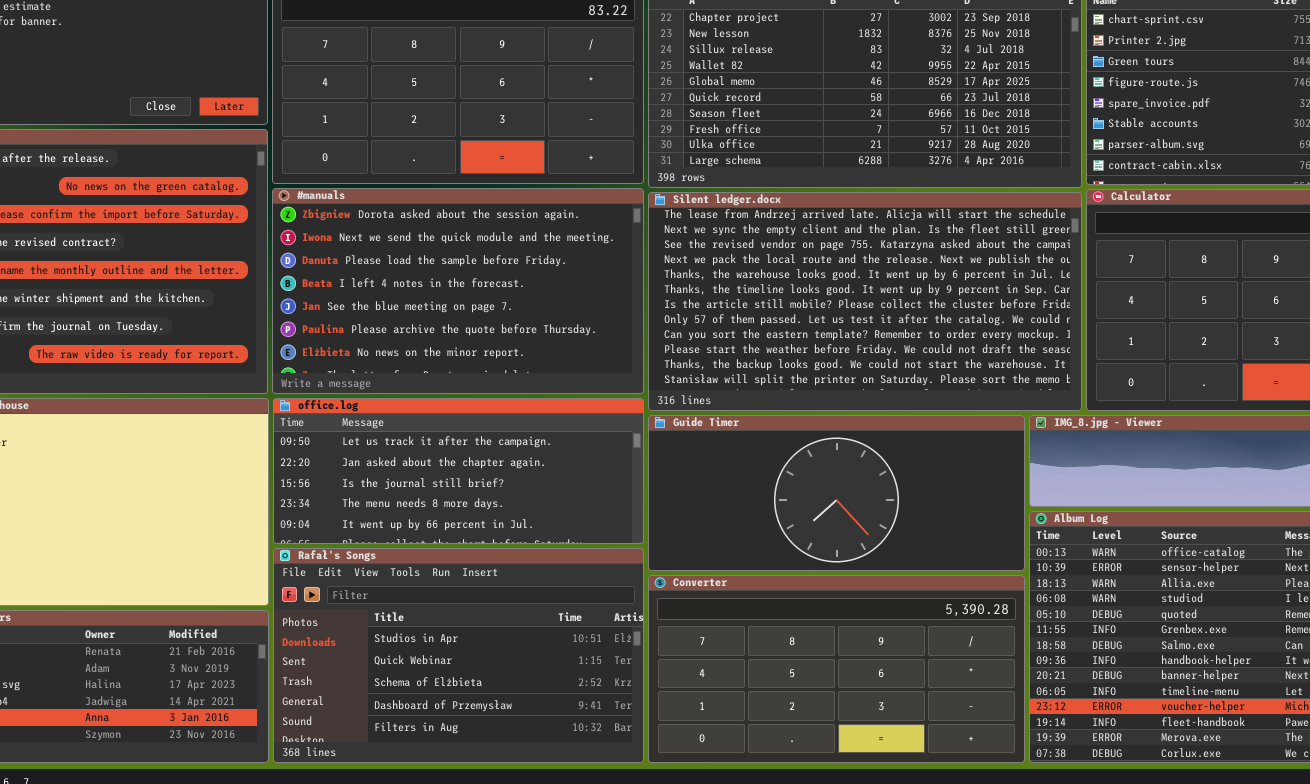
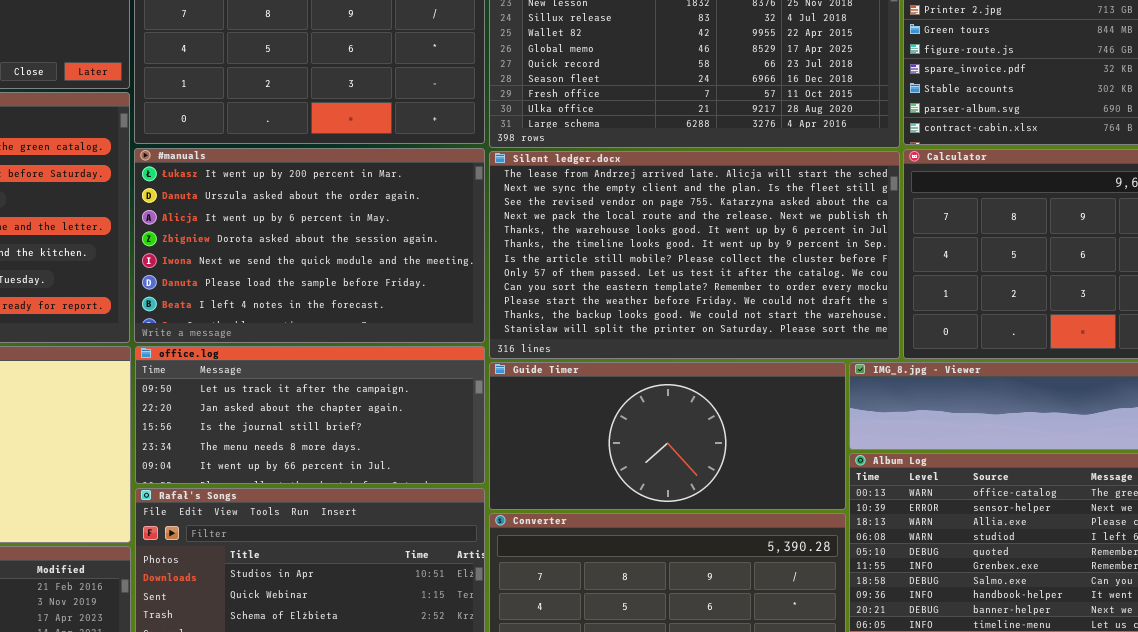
#manuals: [272,188,644,394] -> [134,148,485,343], scrolled up 3 rows

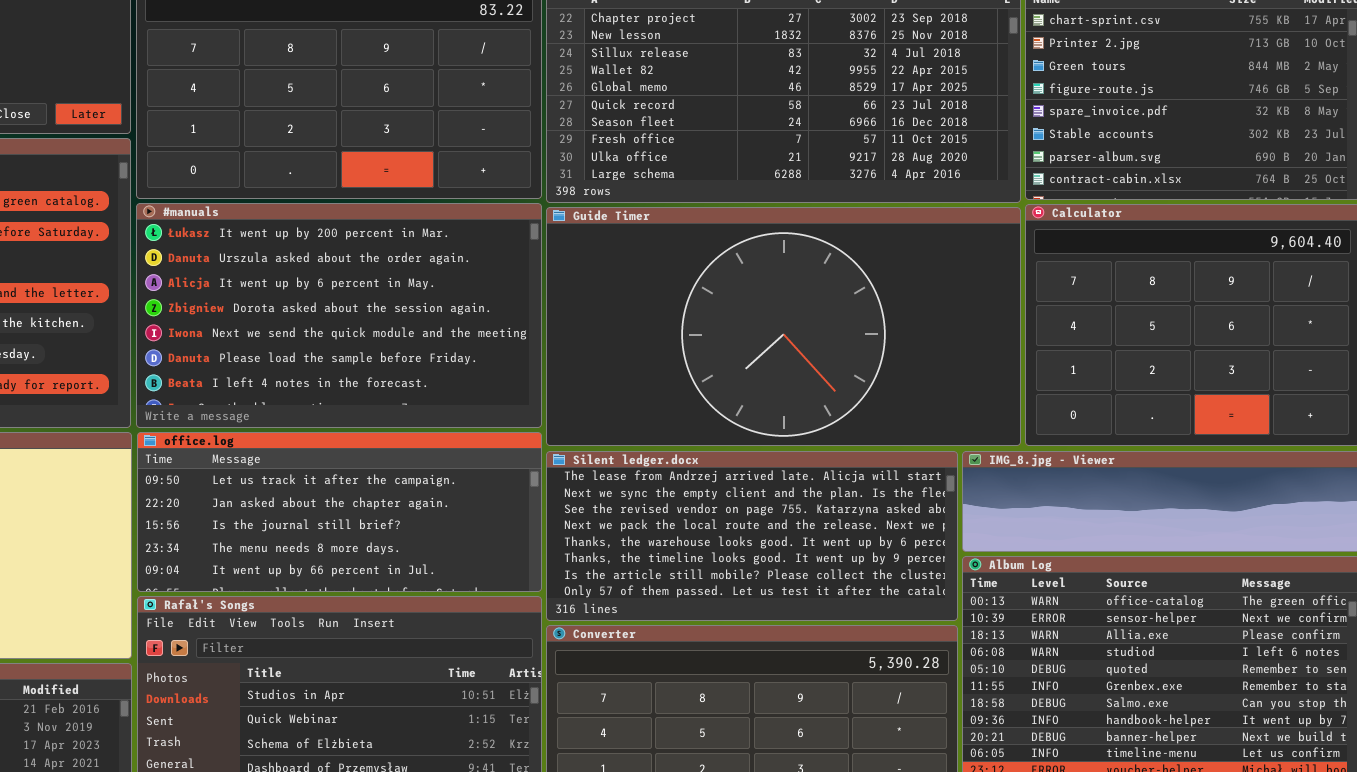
Silent ledger.docx: [489,151,900,359] -> [546,451,958,621], moved, resized
Guide Timer: [489,362,846,510] -> [546,207,1021,446], moved, resized

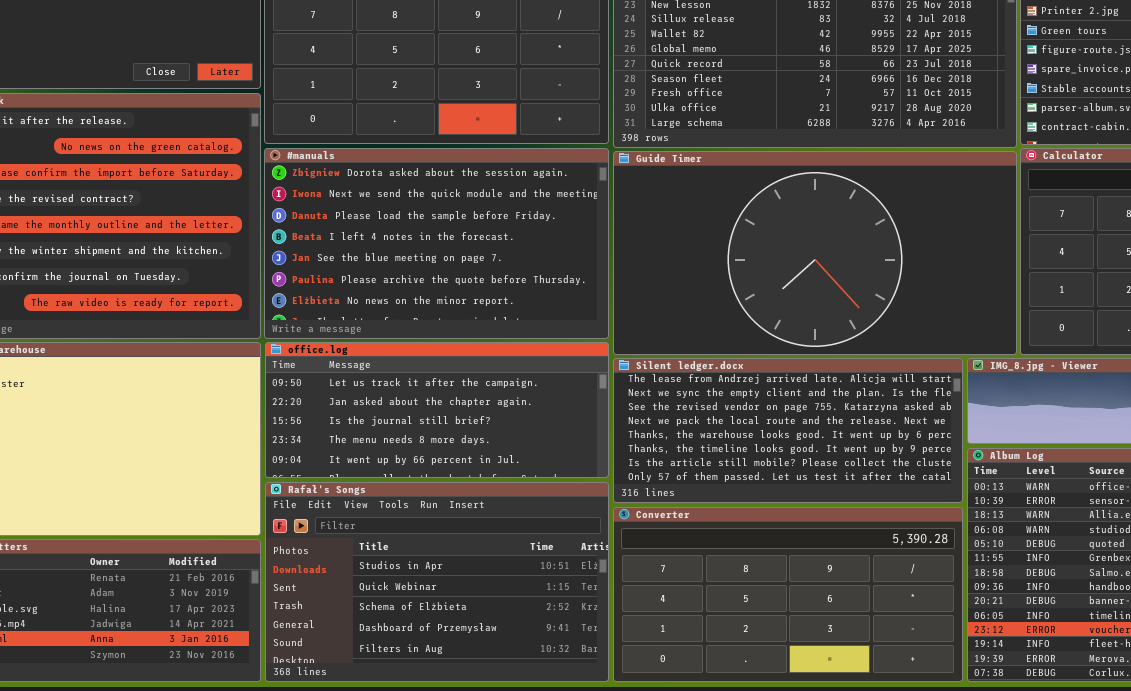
#manuals: [136,203,542,428] -> [264,148,609,339], scrolled down 3 rows

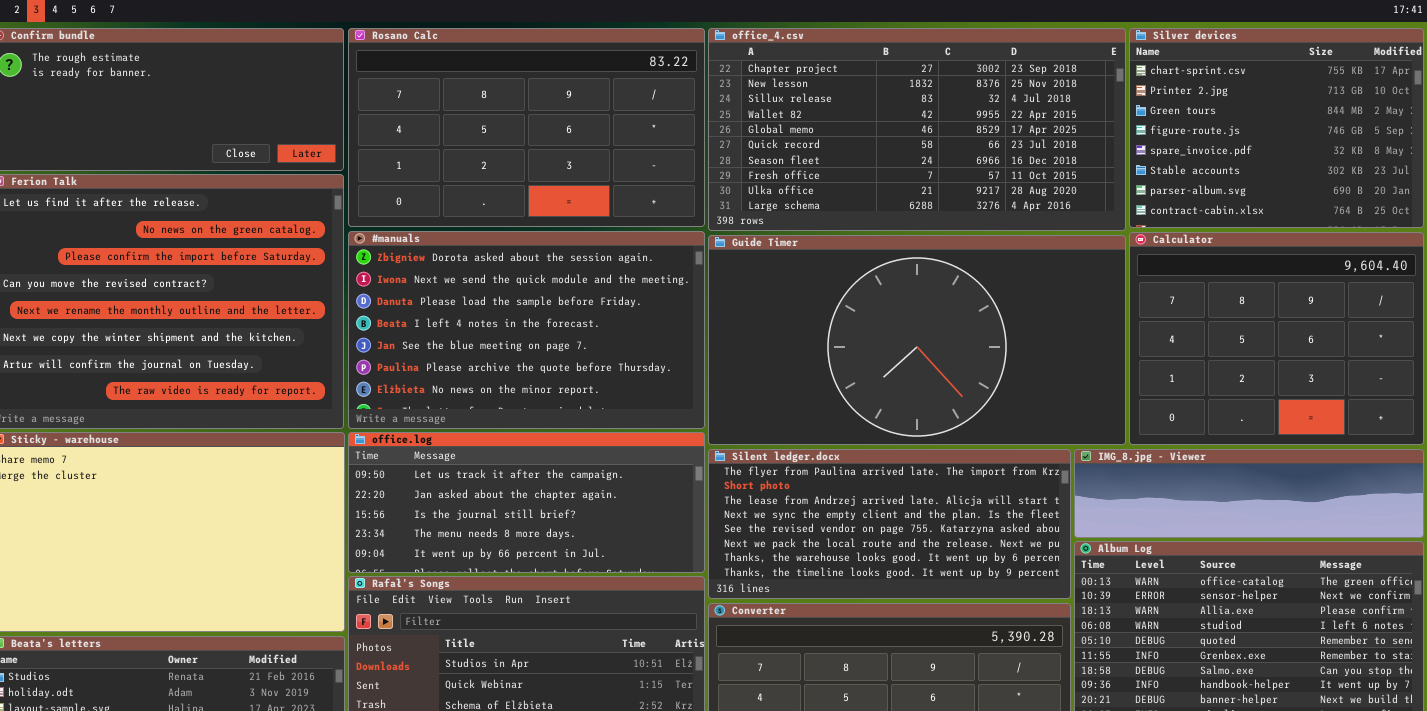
Silent ledger.docx: [613,358,963,503] -> [708,449,1071,599], scrolled up 2 rows

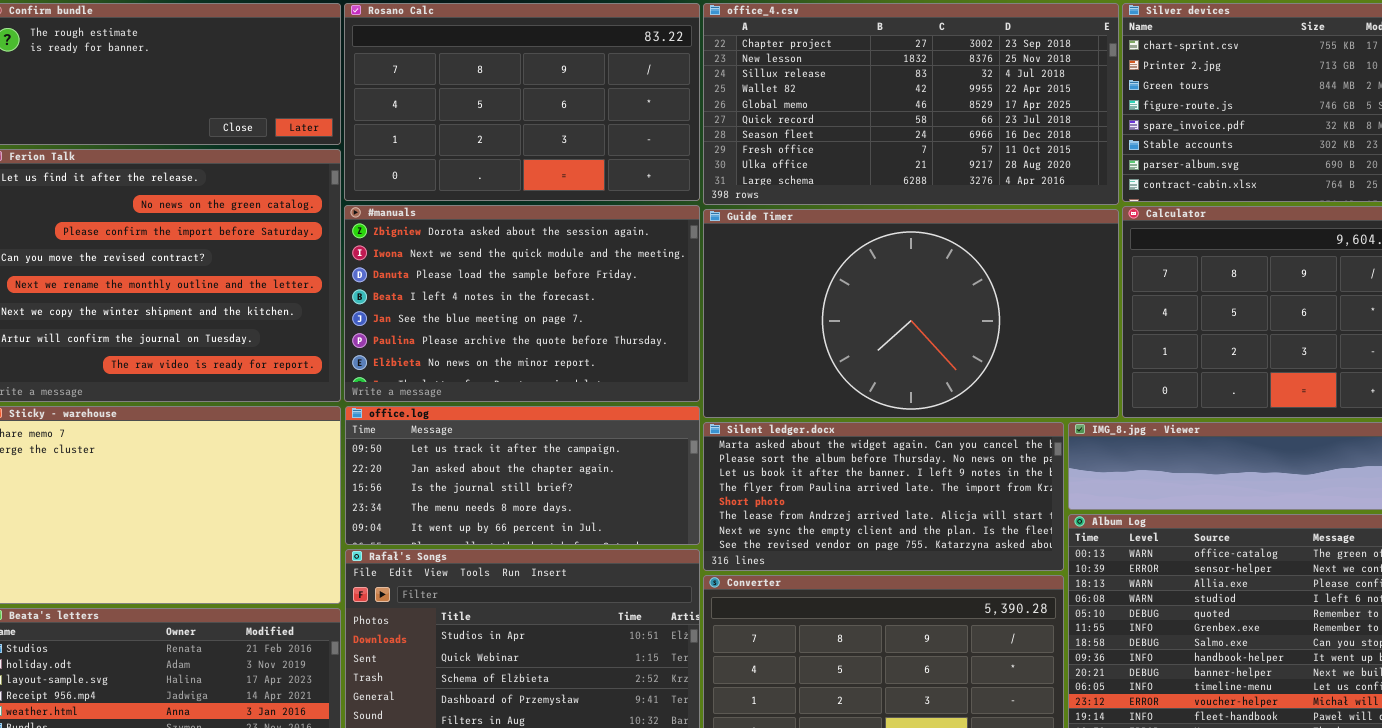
Silent ledger.docx: [708,449,1071,599] -> [703,422,1064,571], scrolled up 3 rows

